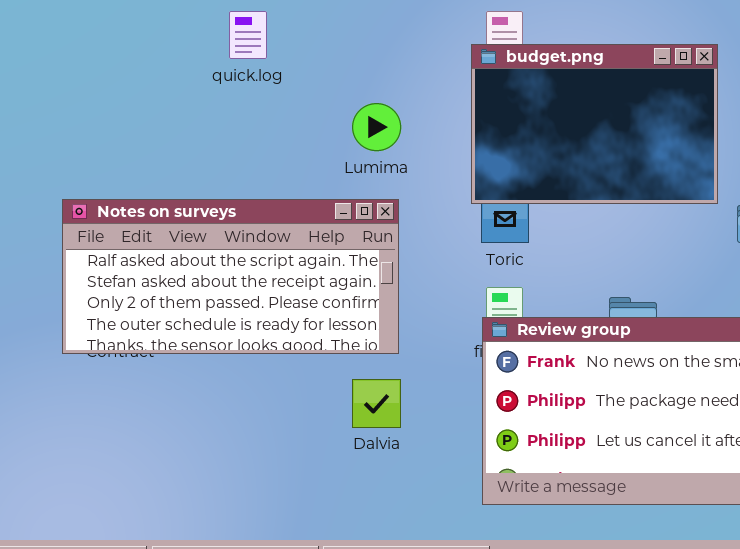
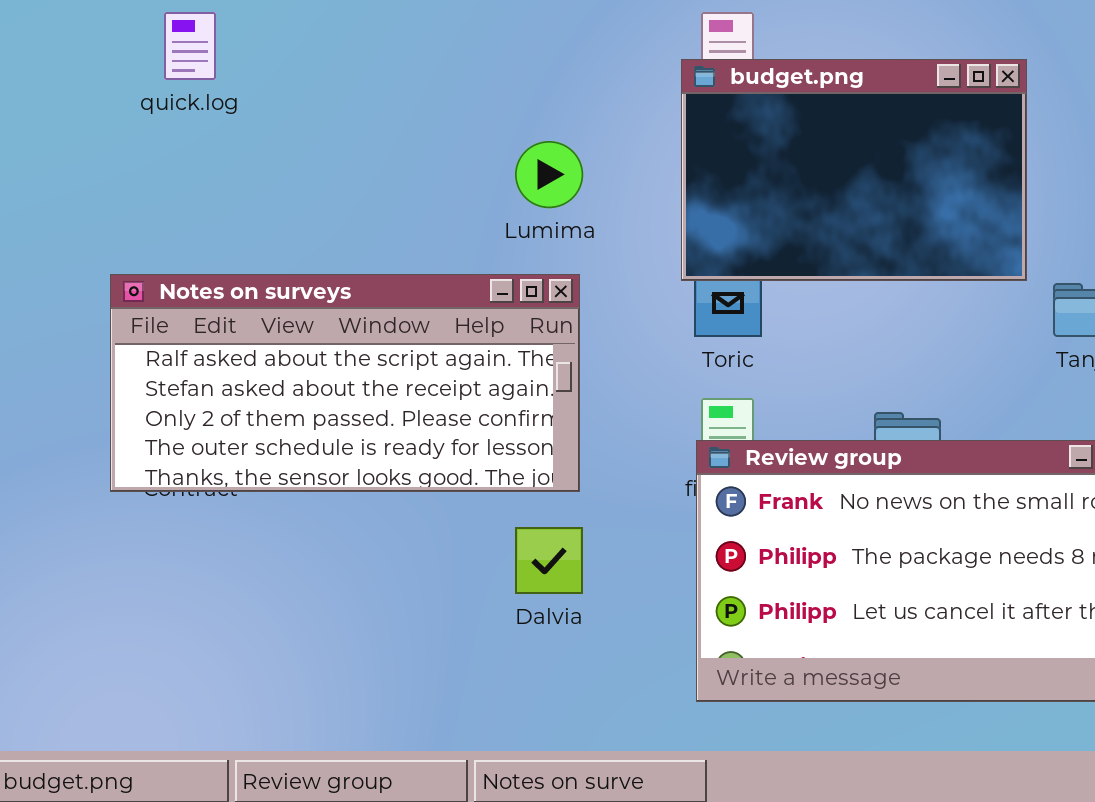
quick.log: [229,11,267,59] -> [164,12,216,80], moved

